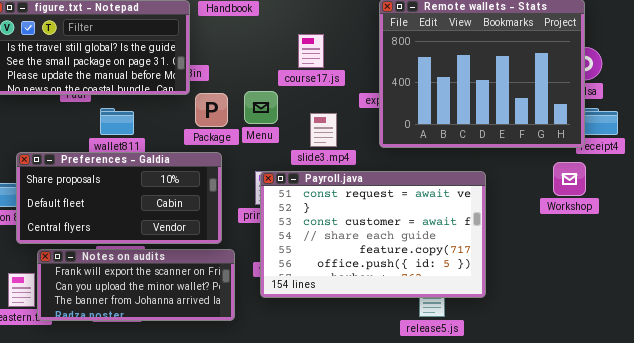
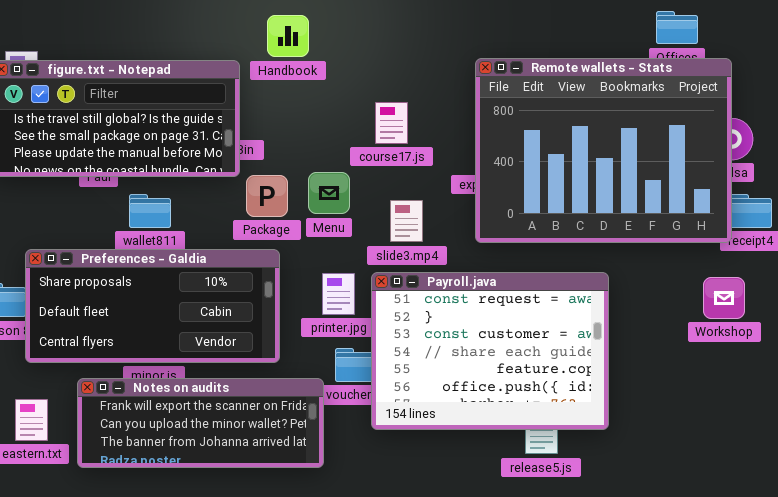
Workshop: [553,162,586,196] -> [703,277,745,319], moved
Payroll.java: [260,171,486,298] -> [371,272,609,430], resized
Notes on audits: [37,249,235,321] -> [77,378,324,468], moved

